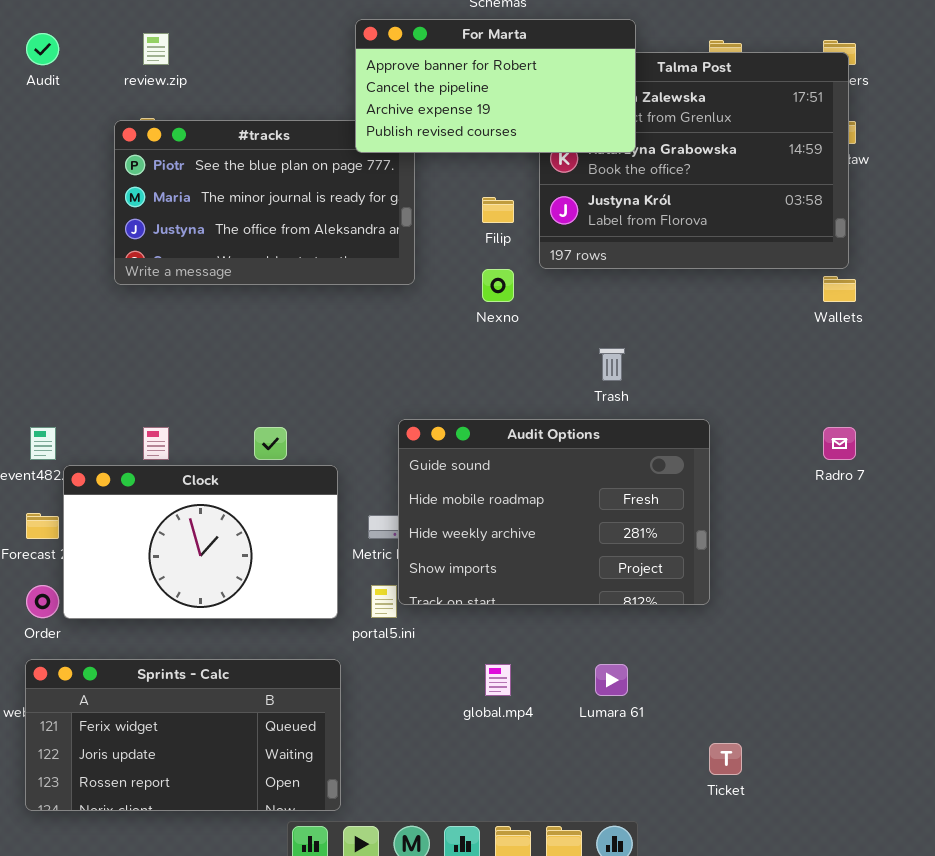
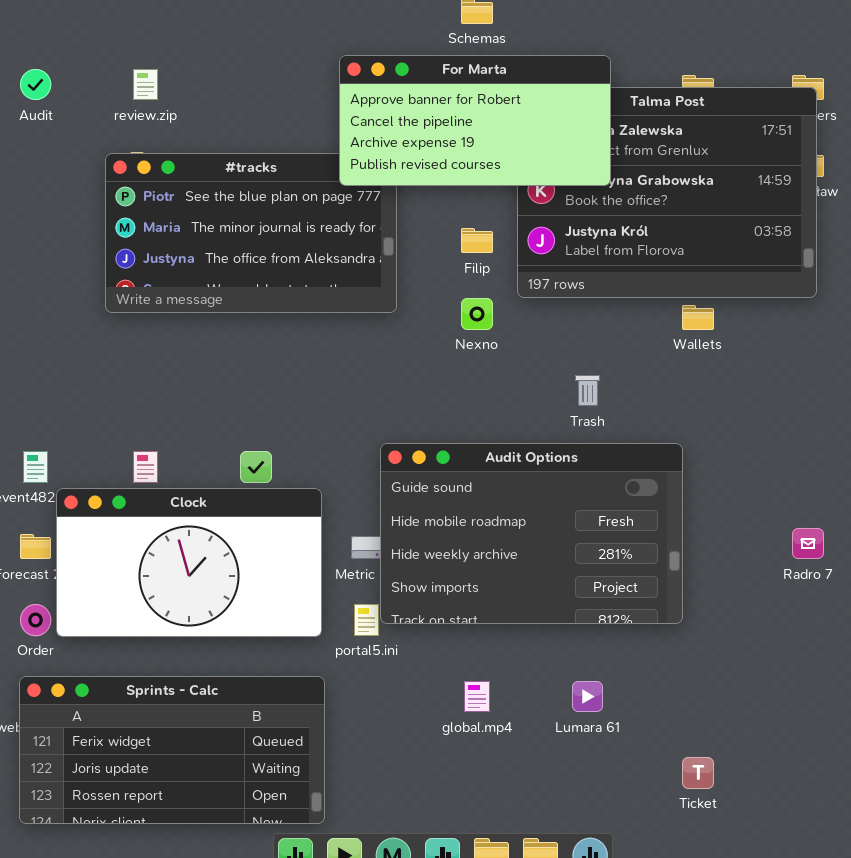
Wallets: [823,276,856,302] -> [682,305,714,330], moved
Radro 7: [823,427,856,460] -> [792,528,824,559], moved

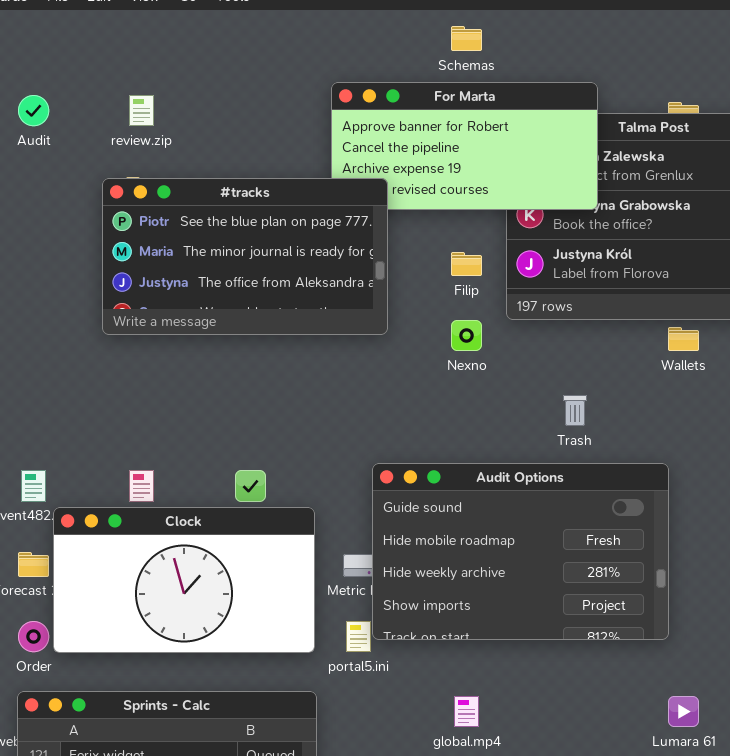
#tracks: [105,153,397,313] -> [102,178,388,335], raised
Lumara 61: [572,681,603,712] -> [668,696,699,727], moved

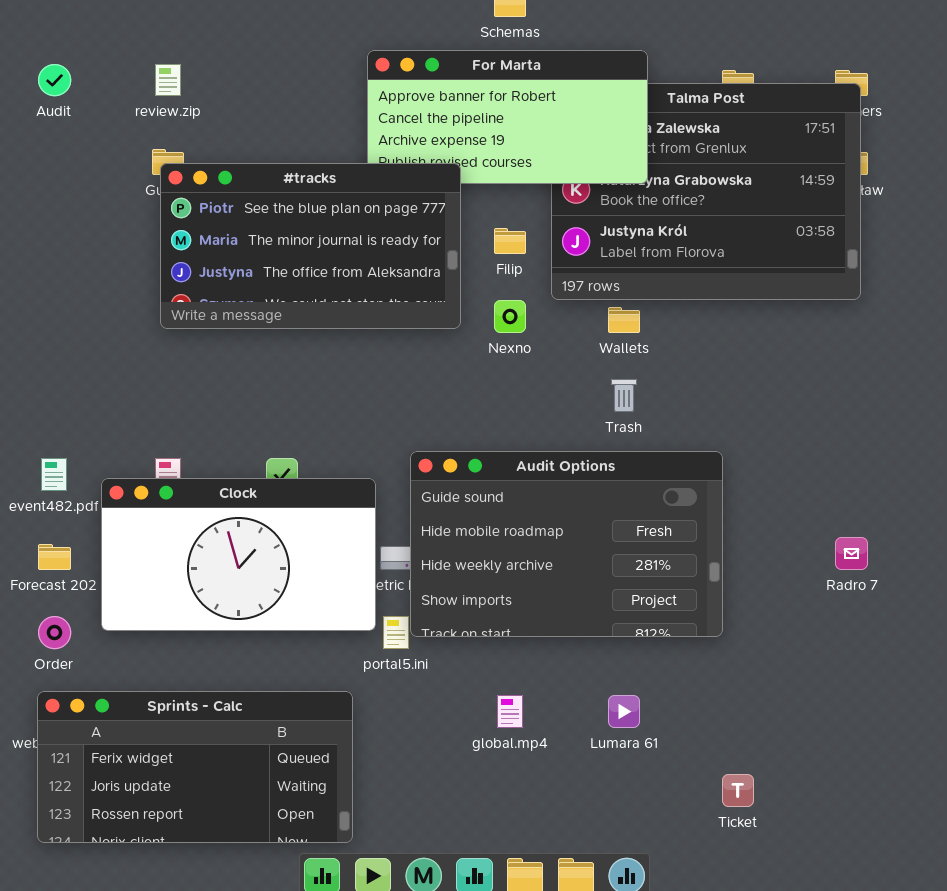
#tracks: [102,178,388,335] -> [160,163,461,329], moved
Wallets: [668,327,699,351] -> [608,307,640,333], moved
Clock: [53,507,315,653] -> [101,478,376,631], moved
Lumara 61: [668,696,699,727] -> [608,695,640,728], moved

